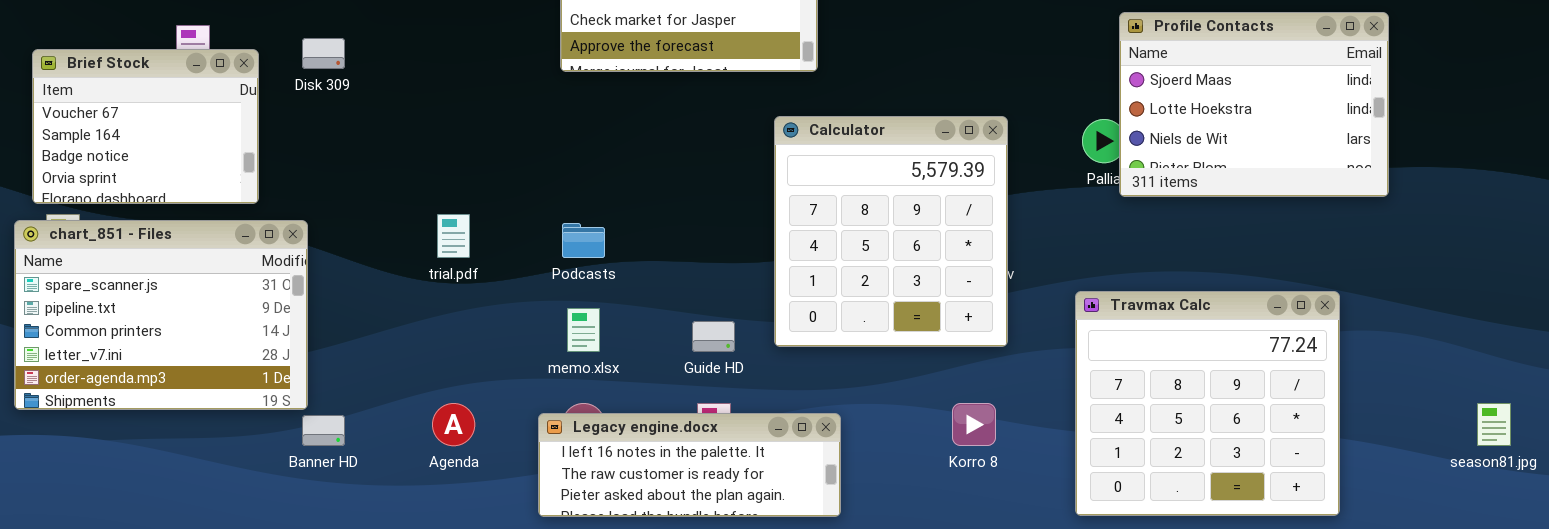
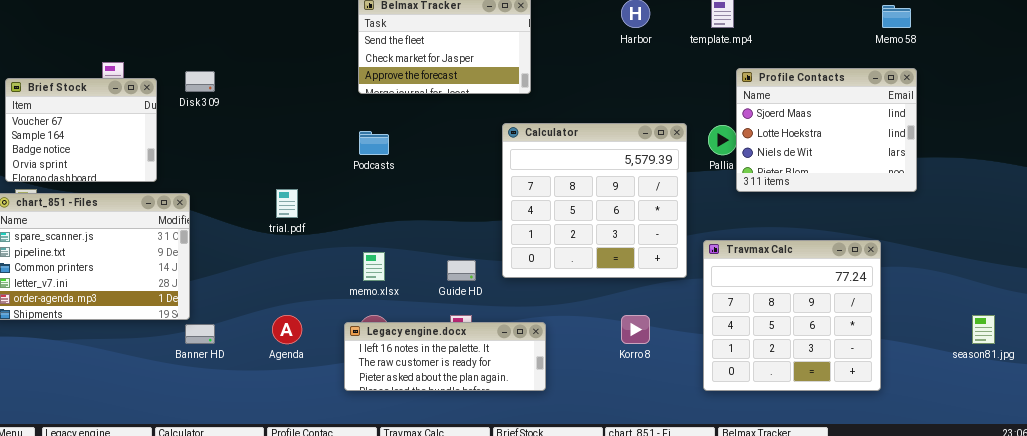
Profile Contacts: [1119,12,1389,197] -> [736,68,917,192], moved
Calculator: [774,116,1008,347] -> [502,123,687,278], resized
Podcasts: [562,223,605,258] -> [359,131,389,155], moved

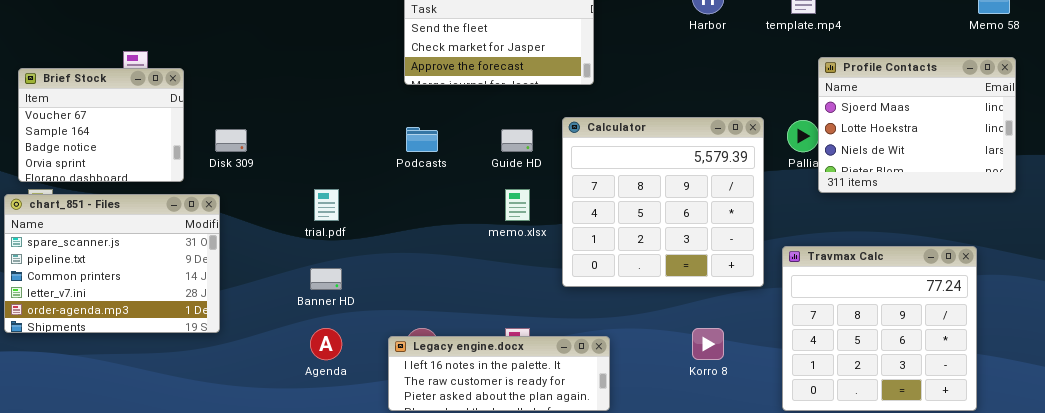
Disk 309: [185,71,215,92] -> [215,129,247,152], moved
memo.xlsx: [363,252,385,281] -> [505,189,530,221], moved
Guide HD: [447,260,476,281] -> [501,129,533,152], moved
Banner HD: [185,324,215,344] -> [310,268,342,290], moved

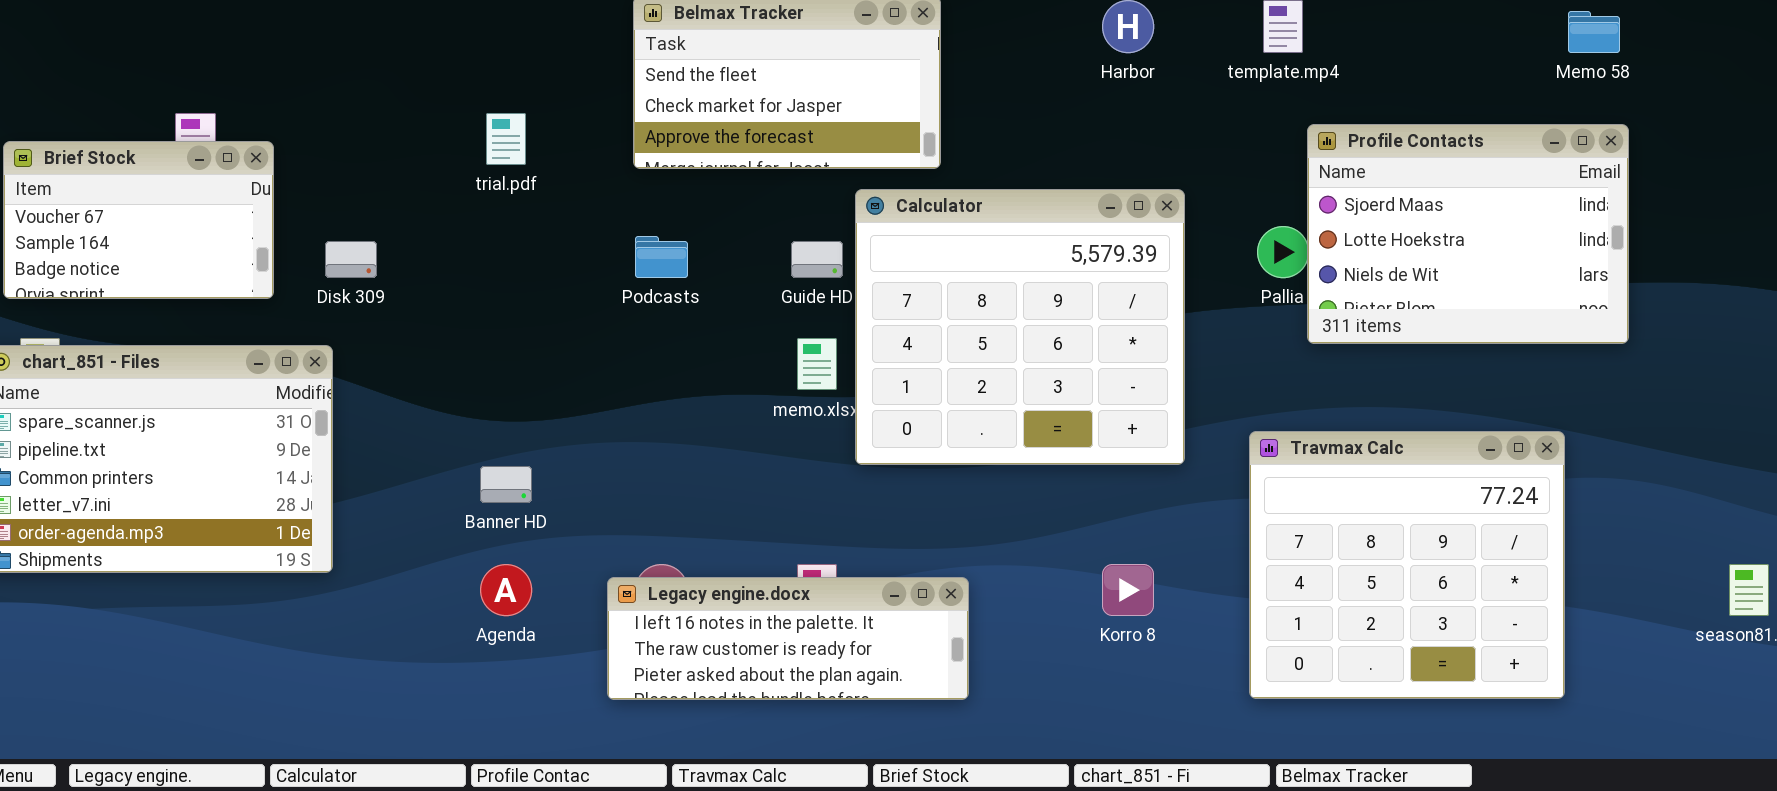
Brief Stock: [18,68,184,182] -> [3,141,274,299], resized
Calculator: [562,117,764,287] -> [855,189,1185,465], moved
trial.pdf: [314,189,339,221] -> [486,113,526,165], moved

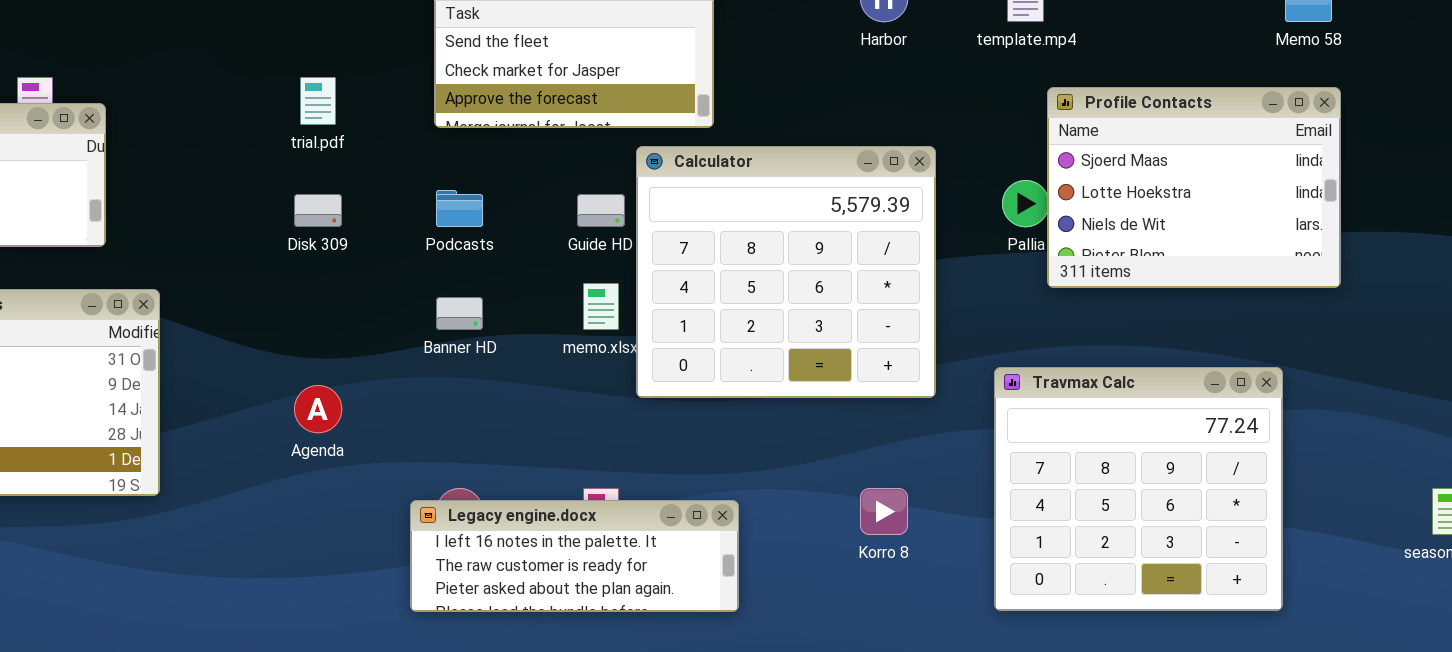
Disk 309: [325,241,377,278] -> [294,194,342,227], moved
Banner HD: [480,466,532,503] -> [436,297,483,330], moved
Agenda: [480,564,532,616] -> [294,385,342,433], moved

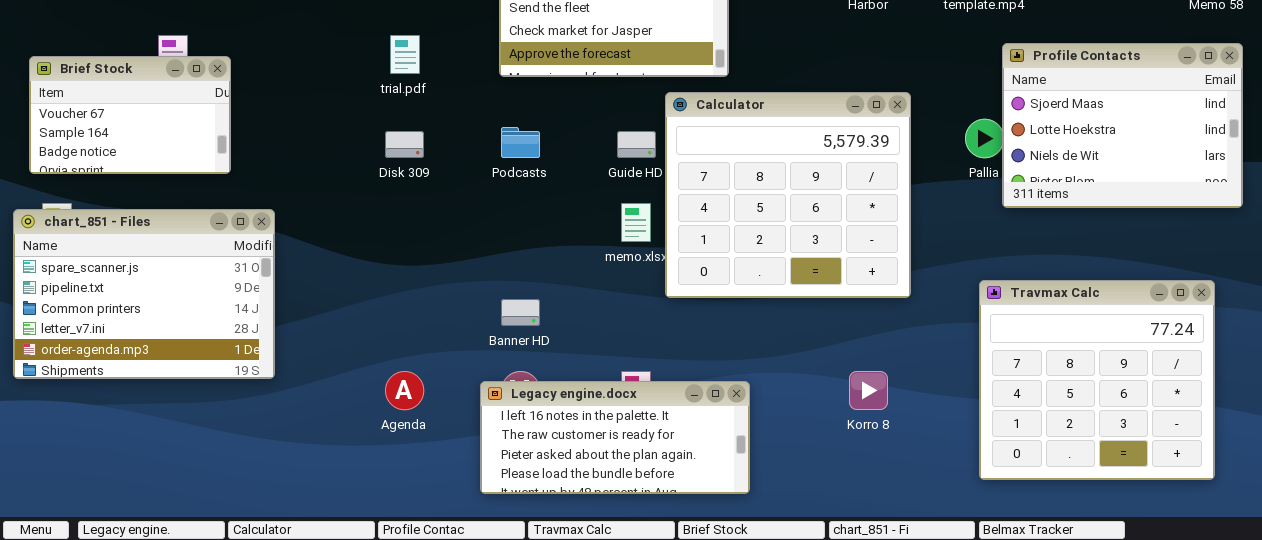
Banner HD: [436,297,483,330] -> [501,299,540,326], moved
Travmax Calc: [994,367,1283,611] -> [979,280,1215,480], moved
Agenda: [294,385,342,433] -> [385,371,424,410], moved
Legacy engine.docx: [410,500,739,612] -> [480,381,750,494], resized

